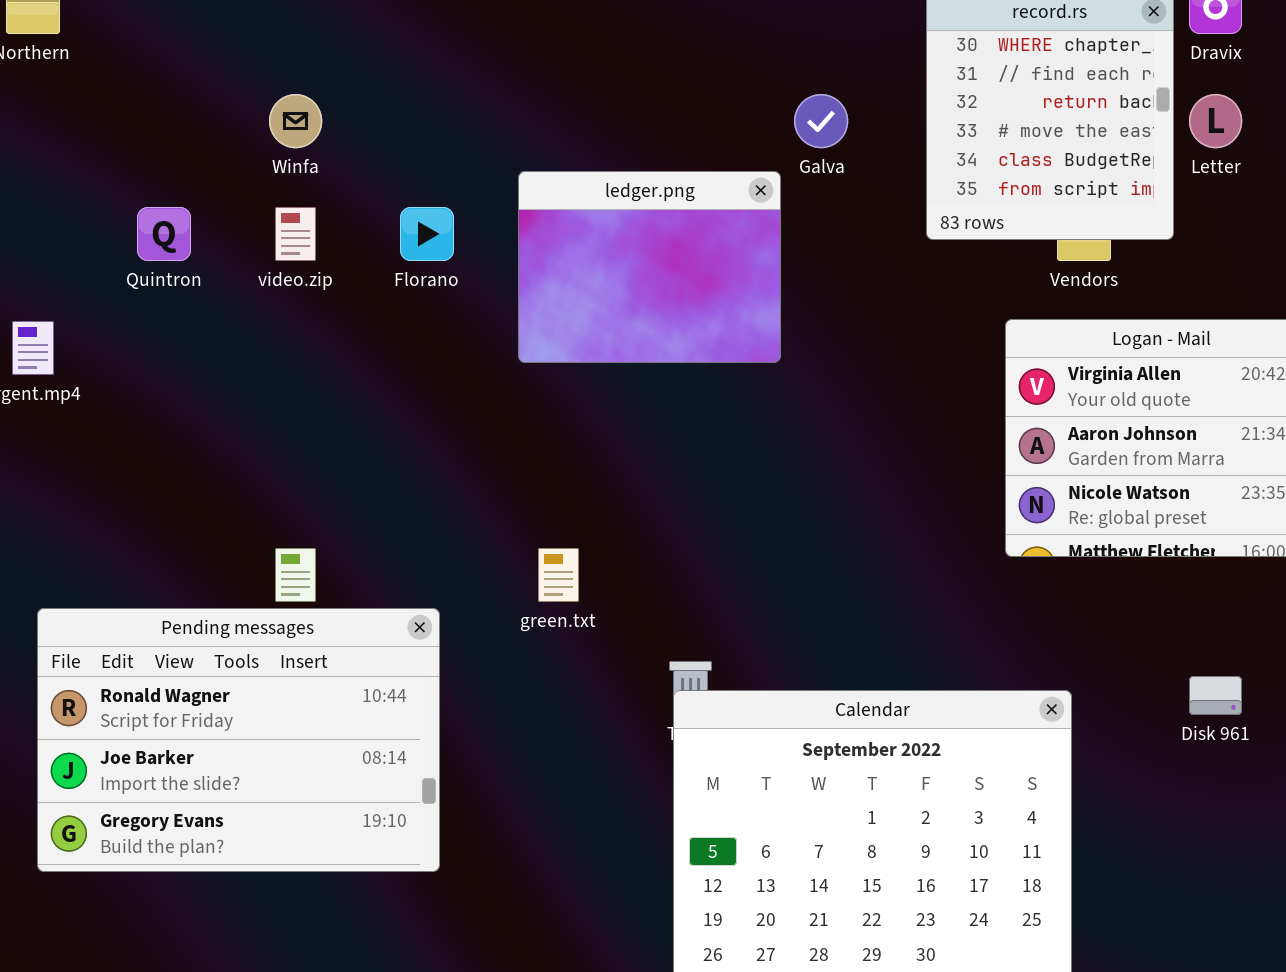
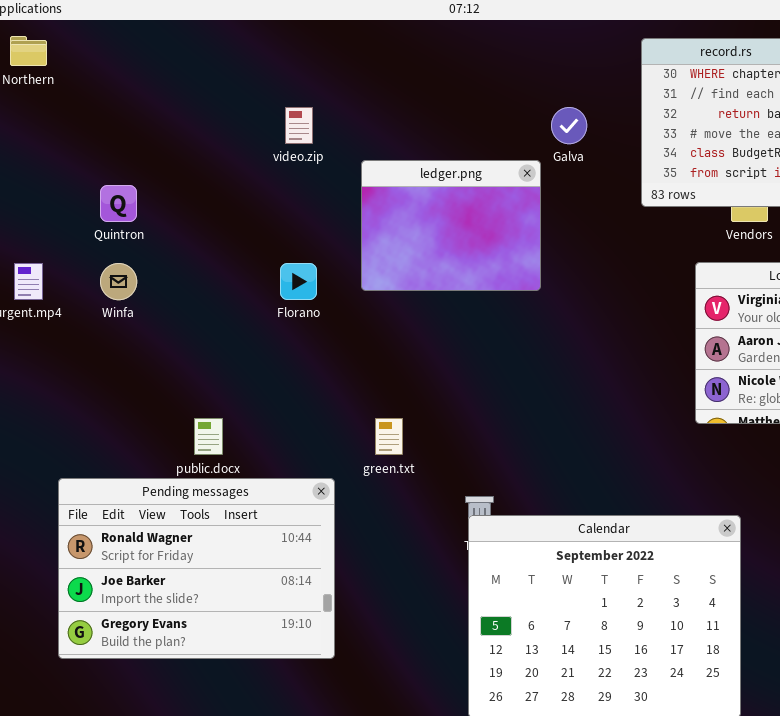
Winfa: [269,94,322,148] -> [100,263,137,300], moved
video.zip: [275,207,316,261] -> [285,107,313,144], moved
Florano: [400,207,454,261] -> [280,263,317,300], moved
Pending messages: [37,608,440,872] -> [58,478,335,659], moved

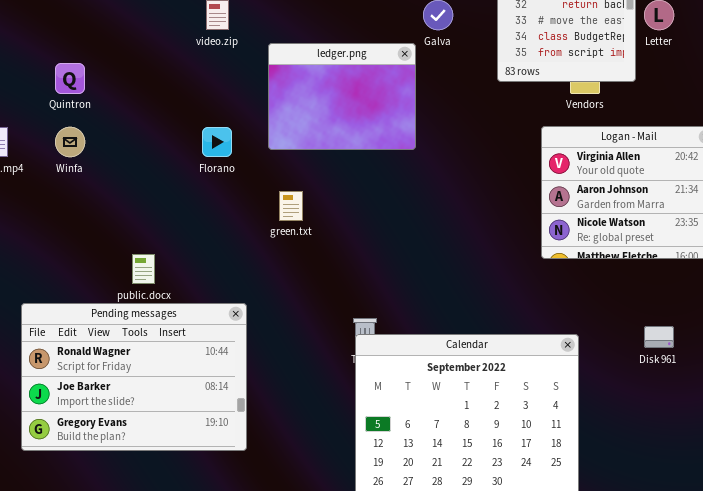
green.txt: [375,418,403,455] -> [279,191,303,221], moved

